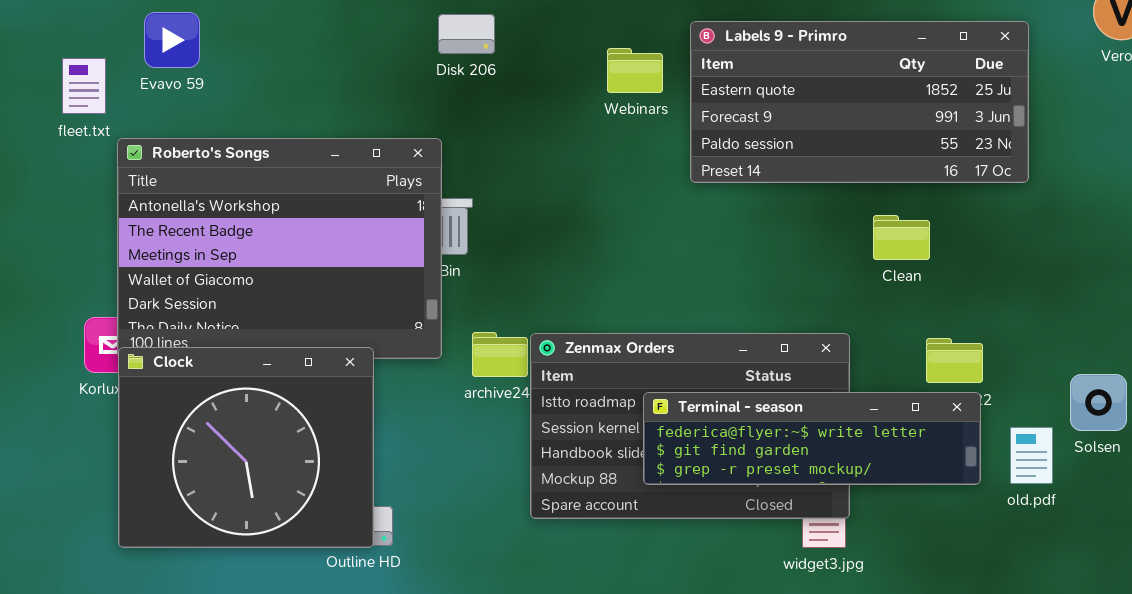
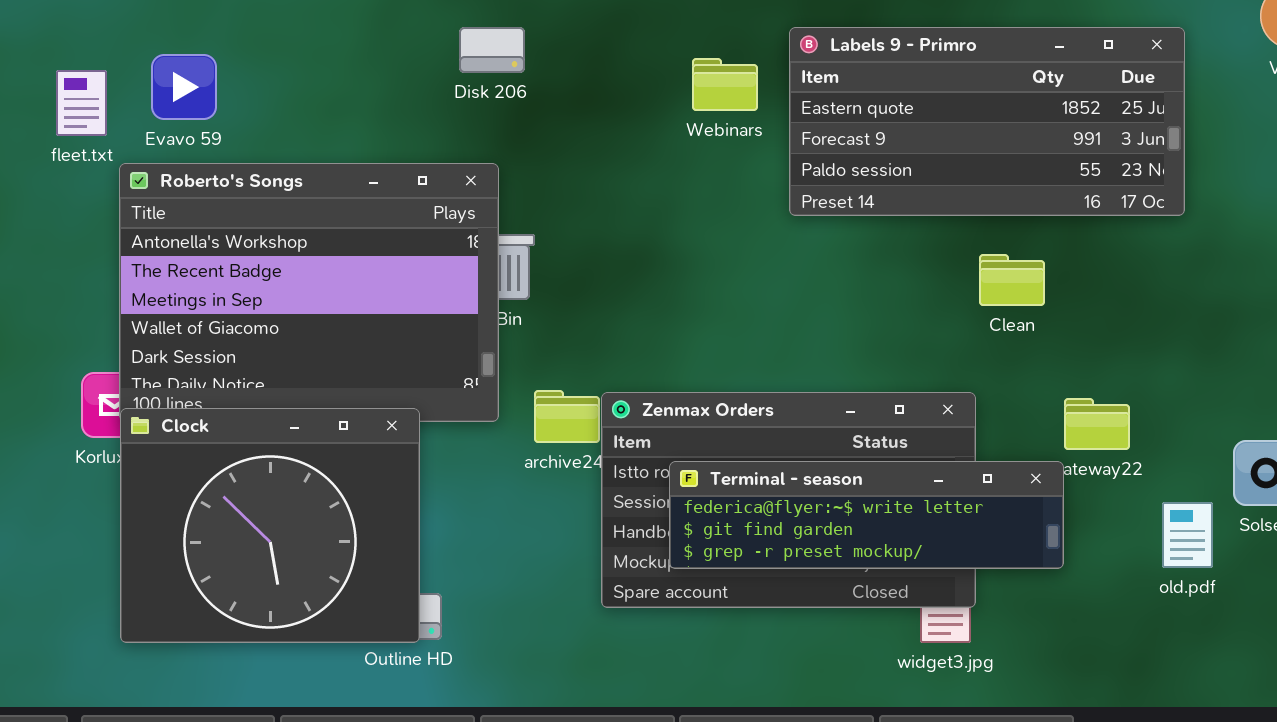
Evavo 59: [144,12,200,68] -> [151,54,217,120], moved
Disk 206: [438,14,495,54] -> [459,27,525,73], moved
Clean: [873,215,930,260] -> [979,254,1045,306], moved
Terminal - season: [643,392,981,485] -> [669,461,1064,569], moved

